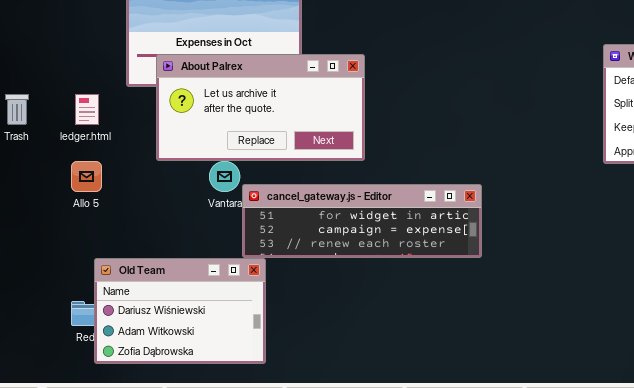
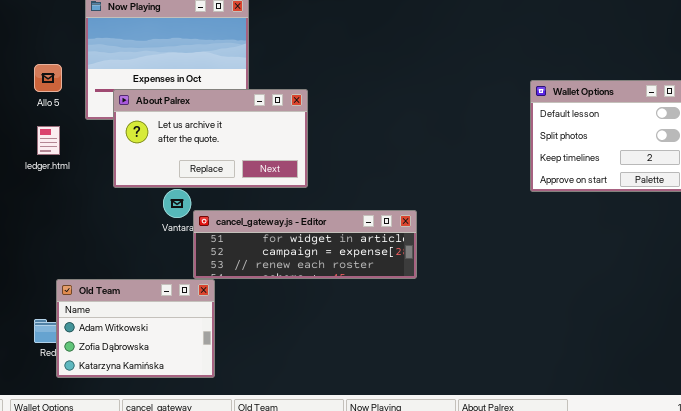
Allo 5: [71,161,102,192] -> [34,64,62,92], moved
Old Team: [94,258,266,364] -> [56,279,215,378], scrolled down 1 row

